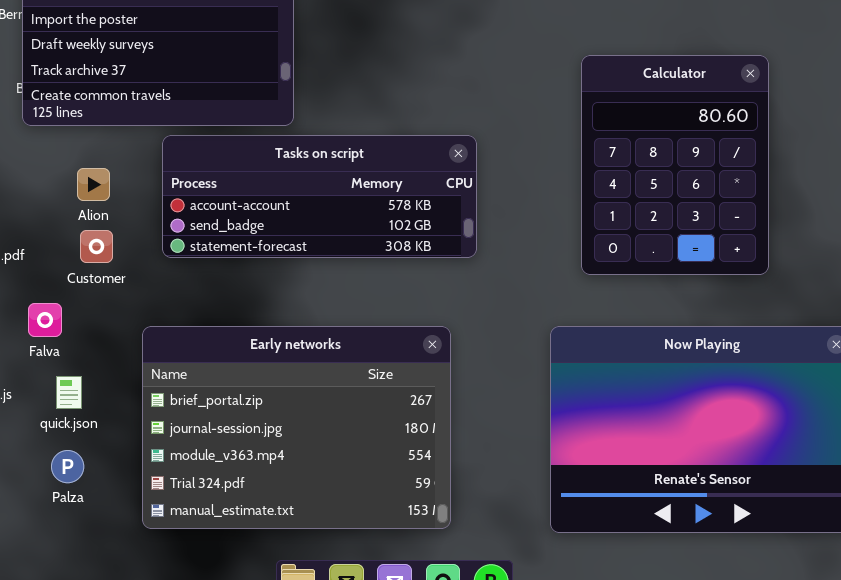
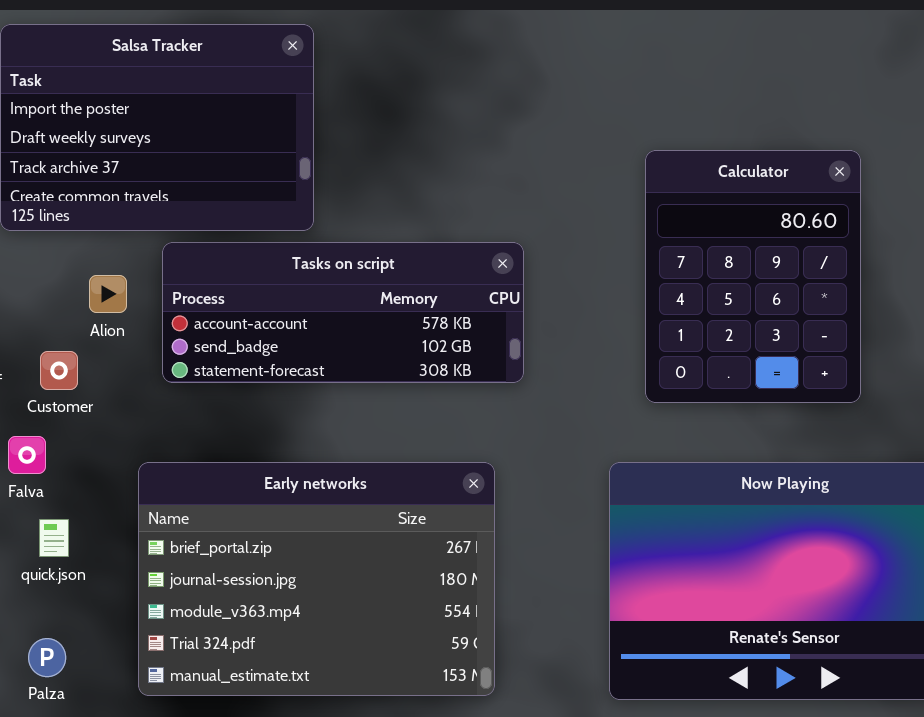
Alion: [77,168,110,201] -> [89,275,127,313], moved
Customer: [80,230,113,263] -> [40,351,78,390], moved
Palza: [51,450,84,483] -> [28,638,66,677], moved

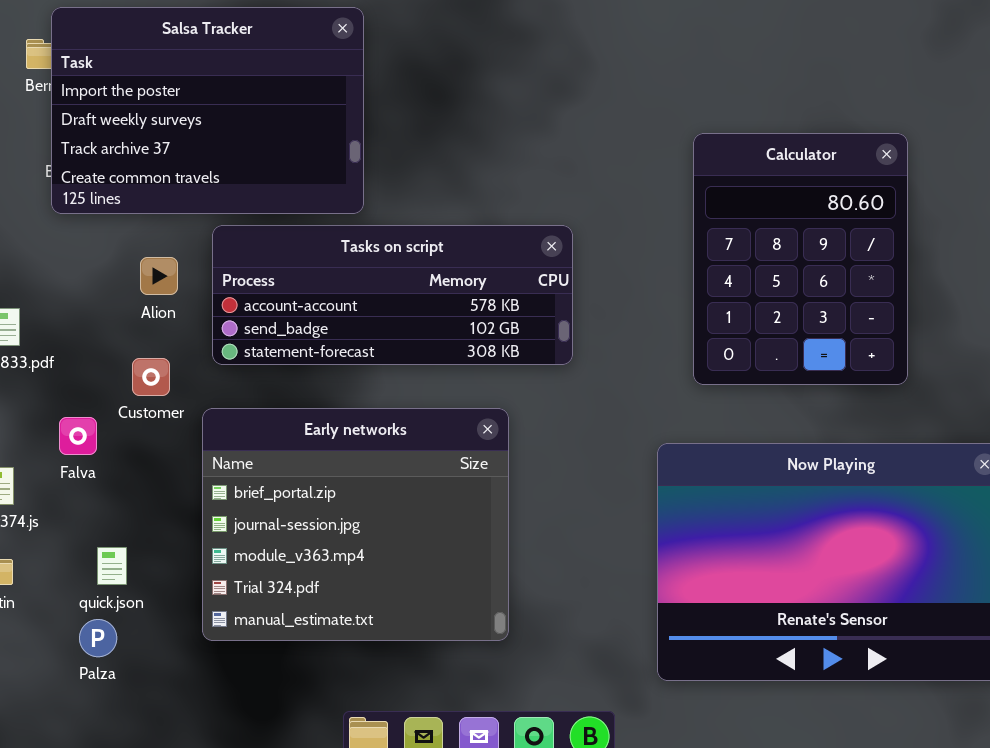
Customer: [40,351,78,390] -> [132,358,170,396], moved
Early networks: [138,462,495,696] -> [202,408,509,641], moved, resized
quick.json: [39,519,69,557] -> [97,547,127,585], moved

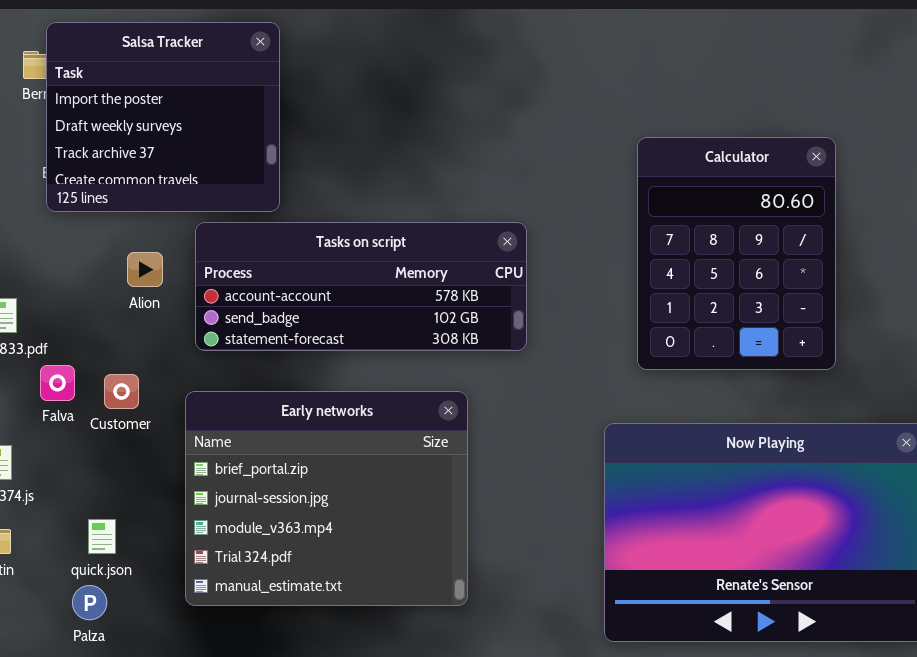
Salsa Tracker: [51,7,364,214] -> [46,22,280,212], resized
Customer: [132,358,170,396] -> [104,374,139,409], moved
Falva: [59,417,97,455] -> [40,365,75,401], moved

